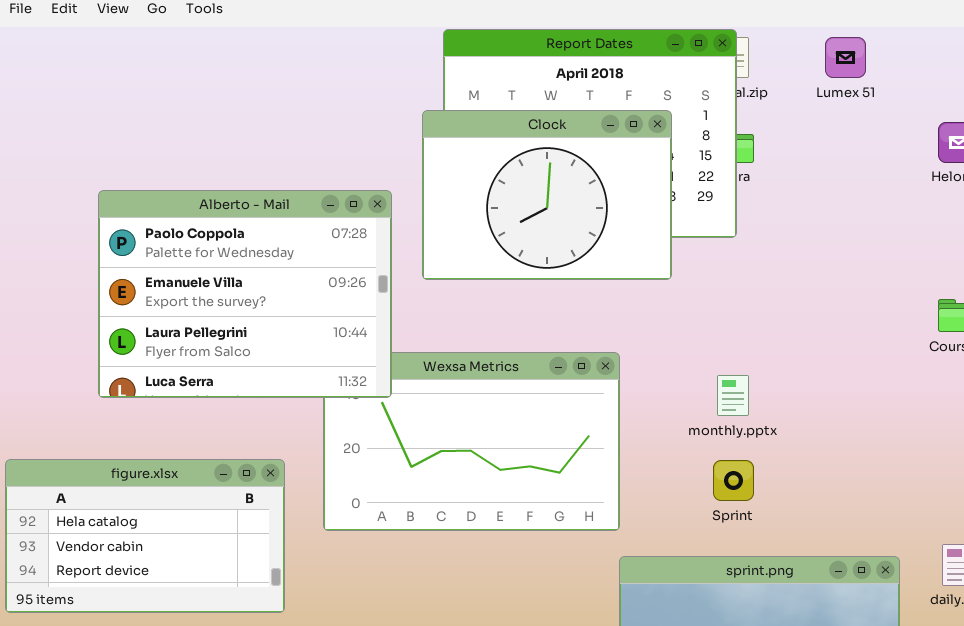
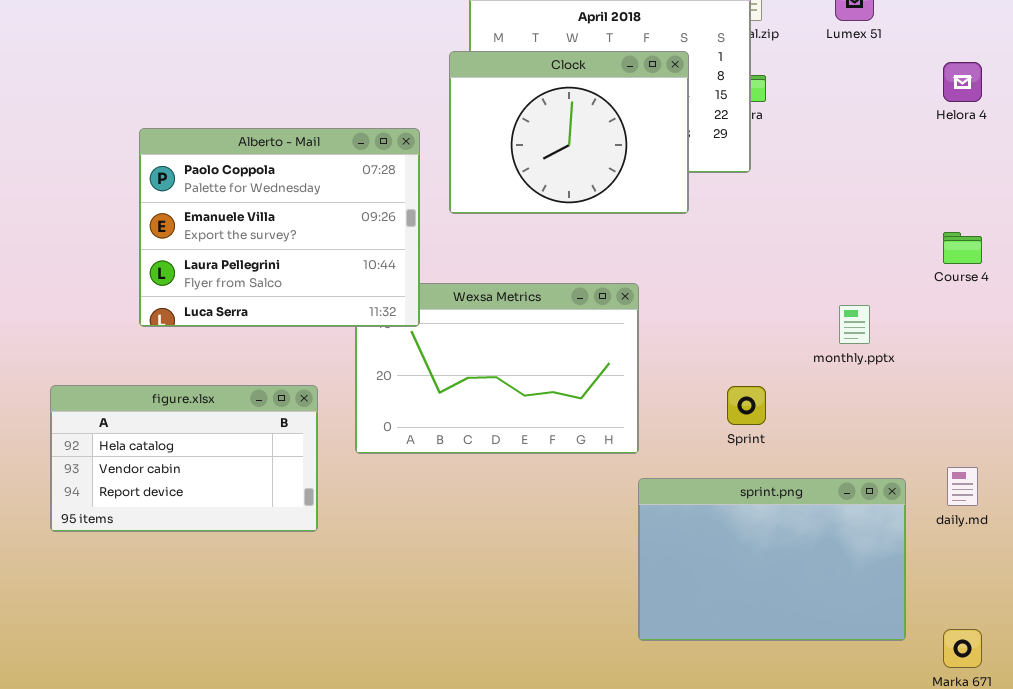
monthly.pptx: [717,375,749,416] -> [839,305,870,344], moved

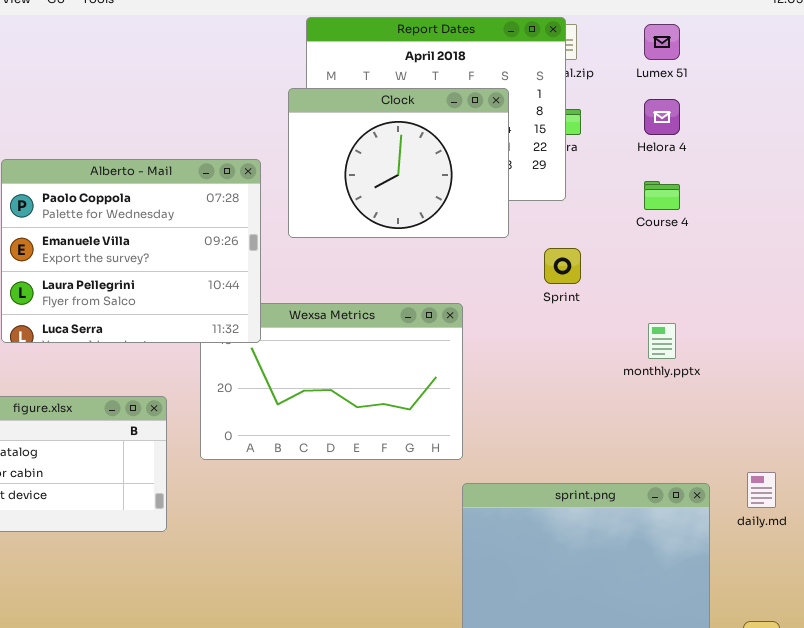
Helora 4: [943,62,982,102] -> [644,99,680,135], moved
Course 4: [943,232,982,264] -> [644,181,680,210], moved
Sprint: [727,386,766,425] -> [544,248,581,284], moved

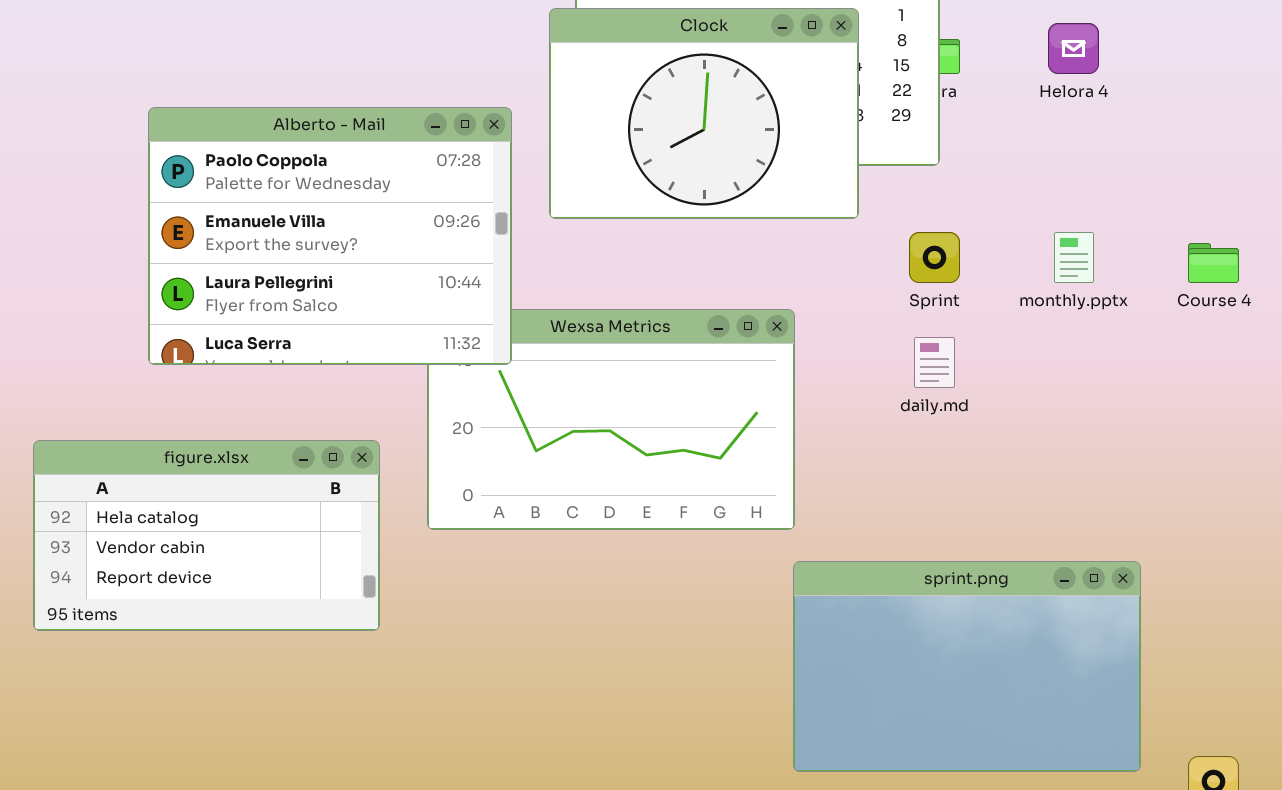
Course 4: [644,181,680,210] -> [1188,243,1239,283], moved
monthly.pptx: [648,323,676,359] -> [1054,232,1094,283], moved
daily.md: [747,472,776,508] -> [914,337,955,388], moved

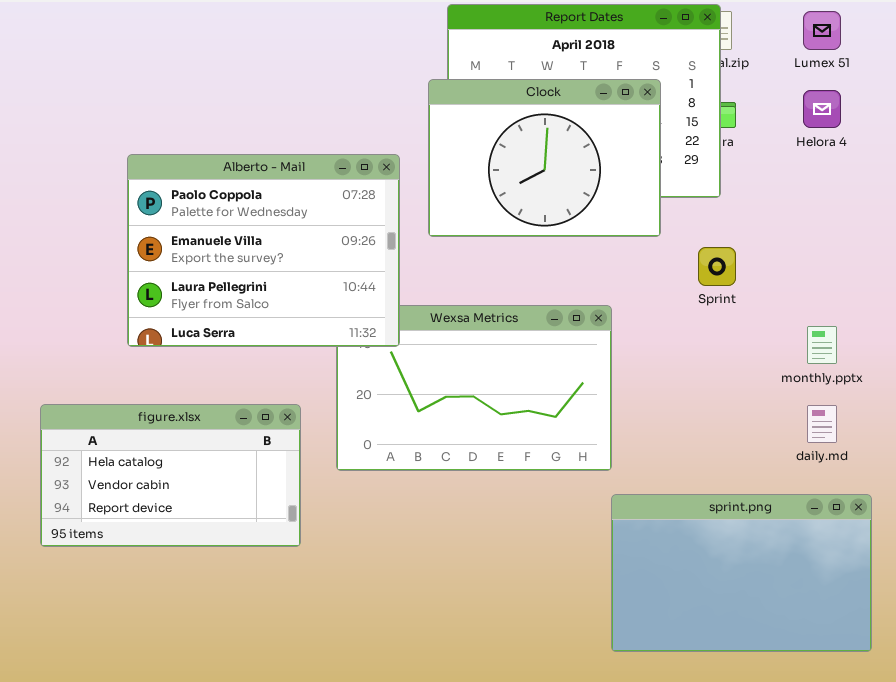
monthly.pptx: [1054,232,1094,283] -> [807,326,837,364], moved
daily.md: [914,337,955,388] -> [807,405,837,443], moved

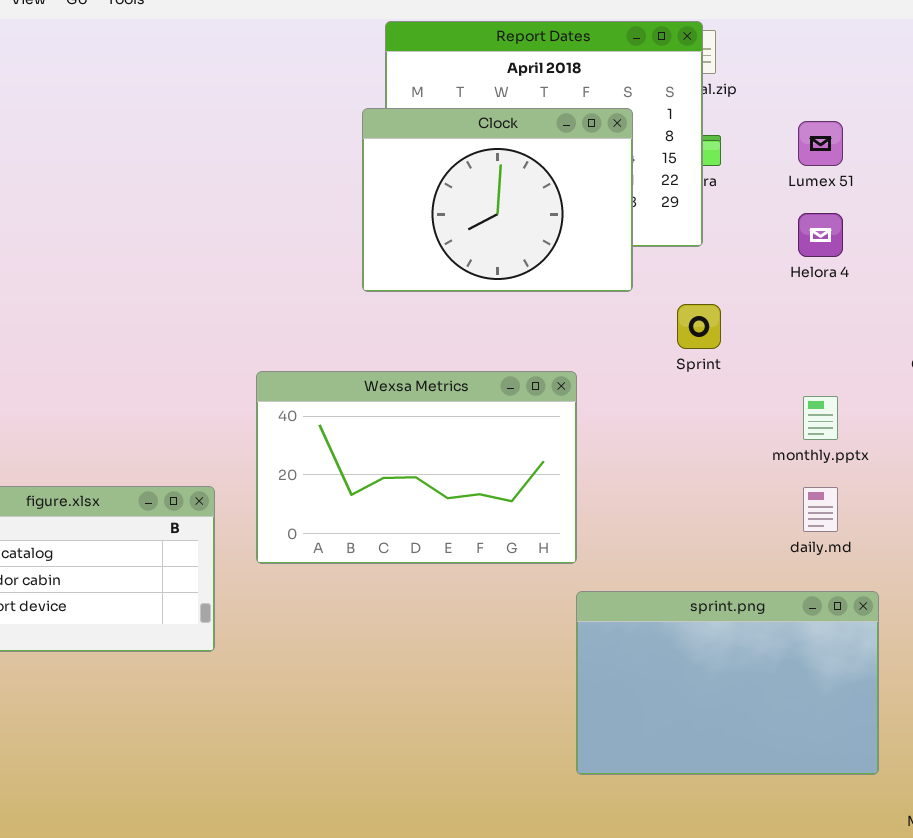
Lumex 51: [803,11,841,50] -> [798,121,843,166], moved
Helora 4: [803,90,841,128] -> [798,213,843,257], moved
Alberto - Mail: [127,154,400,347] -> none, closed

